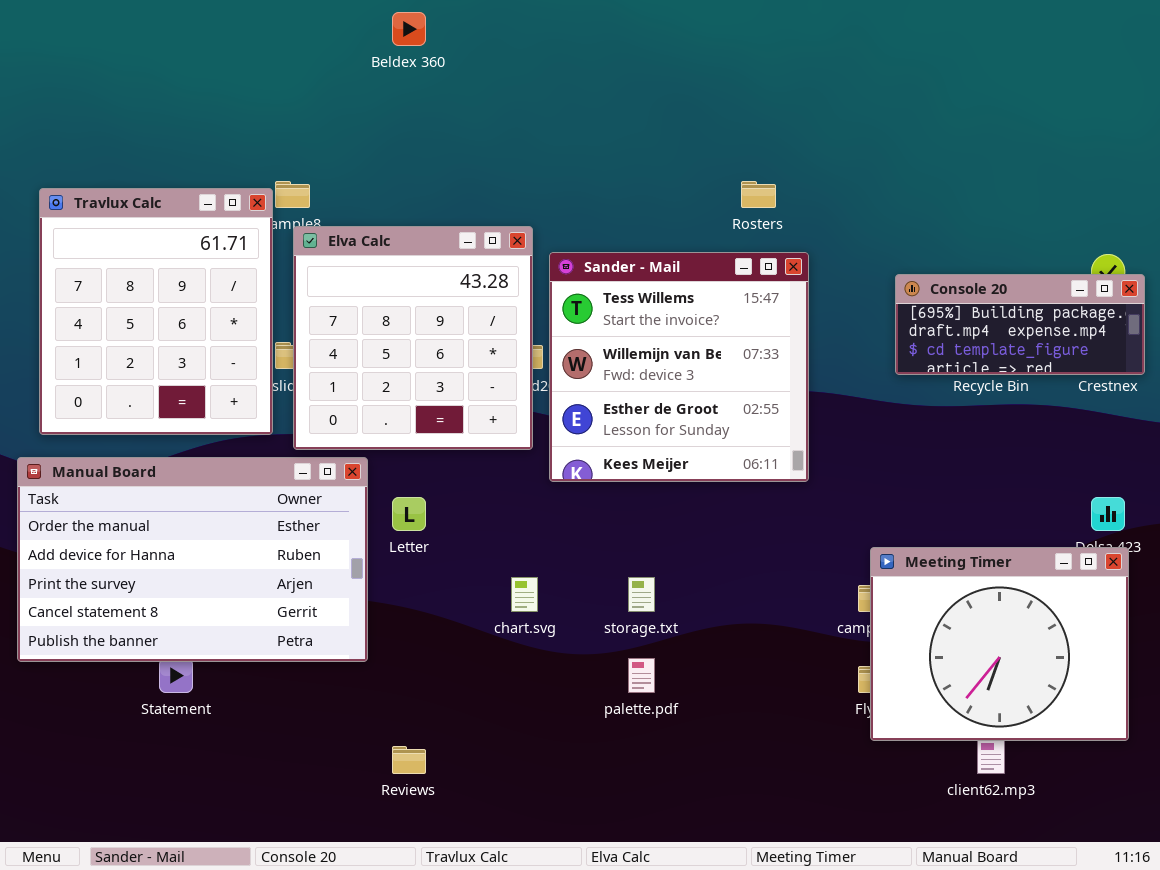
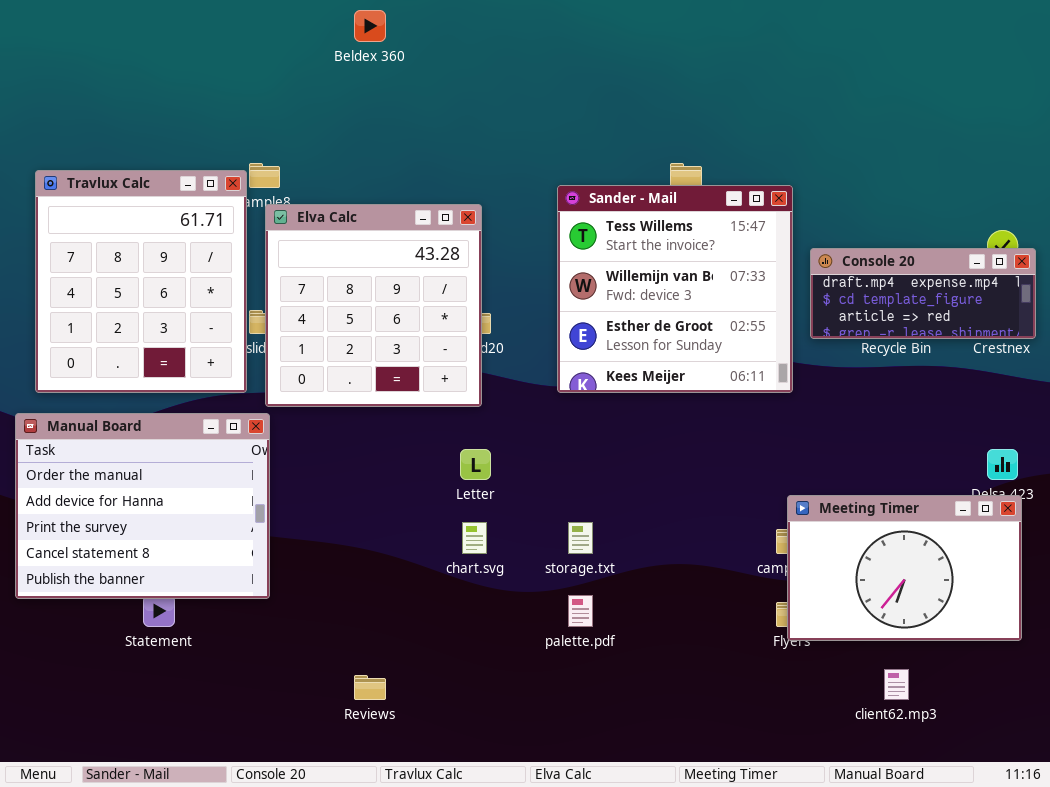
Sander - Mail: [549,252,809,482] -> [557,185,793,393], moved
Console 20: [895,274,1145,375] -> [810,248,1036,339], scrolled down 1 row
Manual Board: [17,457,368,662] -> [15,413,270,599], resized
Letter: [392,497,426,531] -> [460,449,491,480], moved
Meeting Timer: [870,547,1129,741] -> [787,495,1022,641], resized

